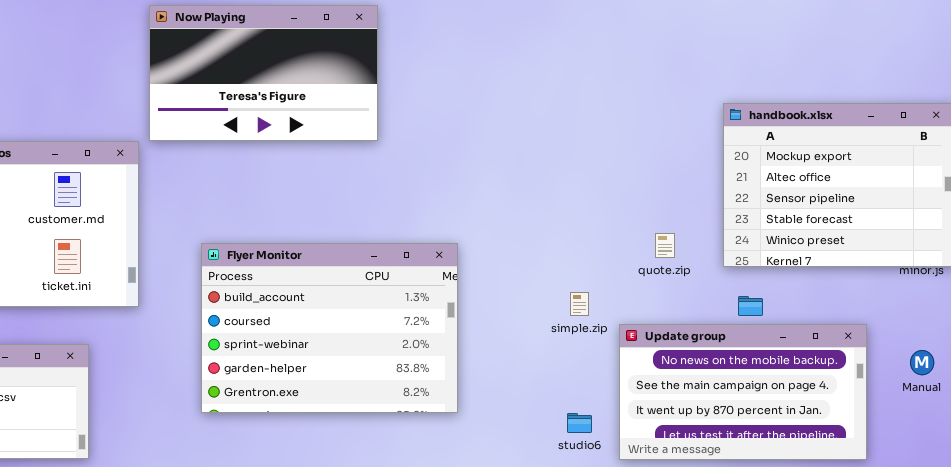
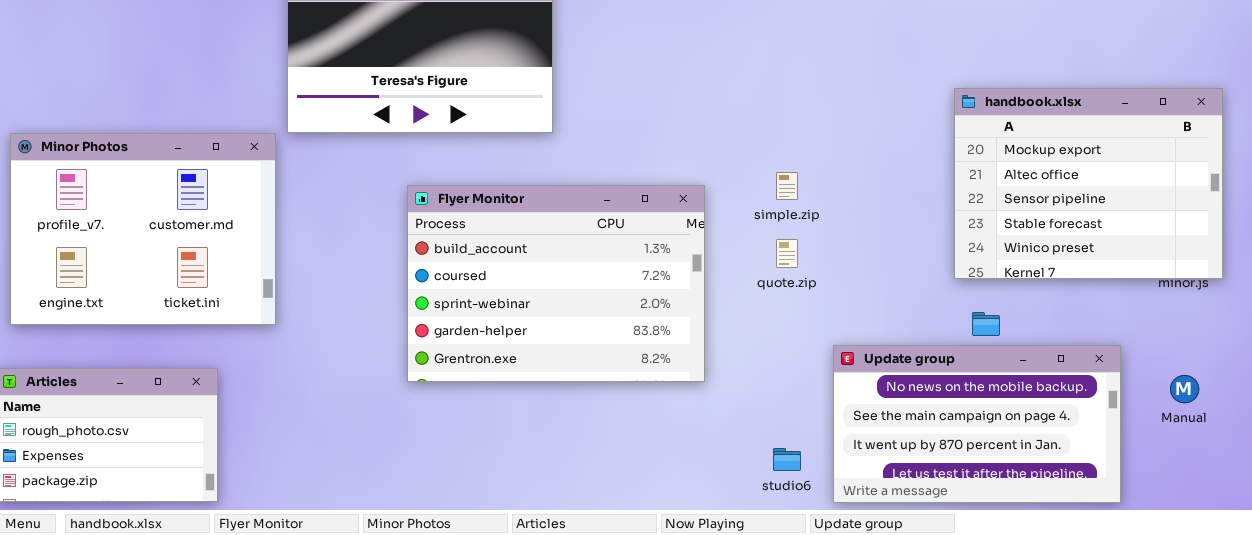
quote.zip: [655,233,675,258] -> [776,239,798,268], moved
Flyer Monitor: [201,243,458,413] -> [407,185,705,382], moved
simple.zip: [570,292,589,316] -> [776,172,798,200], moved

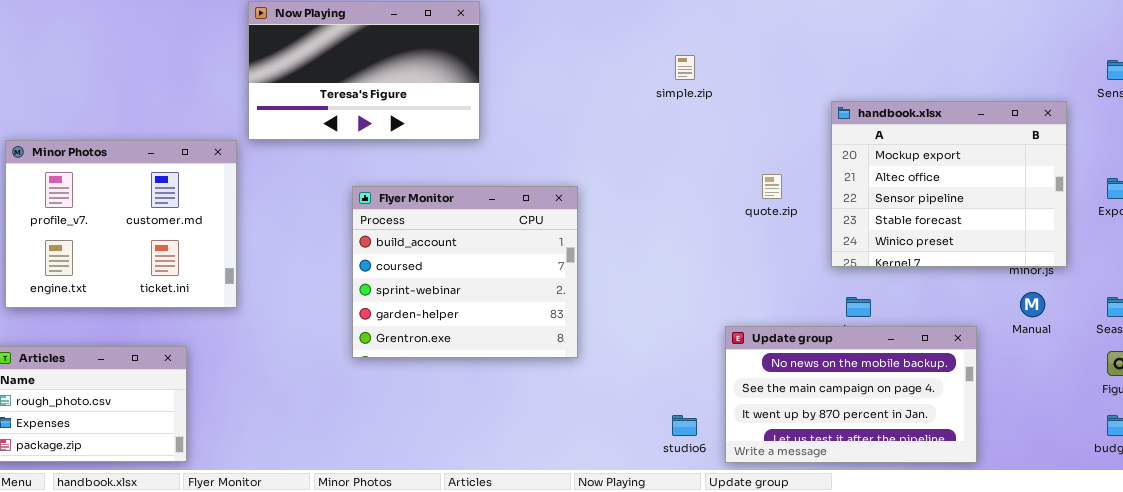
simple.zip: [776,172,798,200] -> [675,55,695,80], moved
Flyer Monitor: [407,185,705,382] -> [352,186,578,358], resized
quote.zip: [776,239,798,268] -> [762,174,782,199], moved
Manual: [1170,375,1199,403] -> [1020,292,1045,317], moved

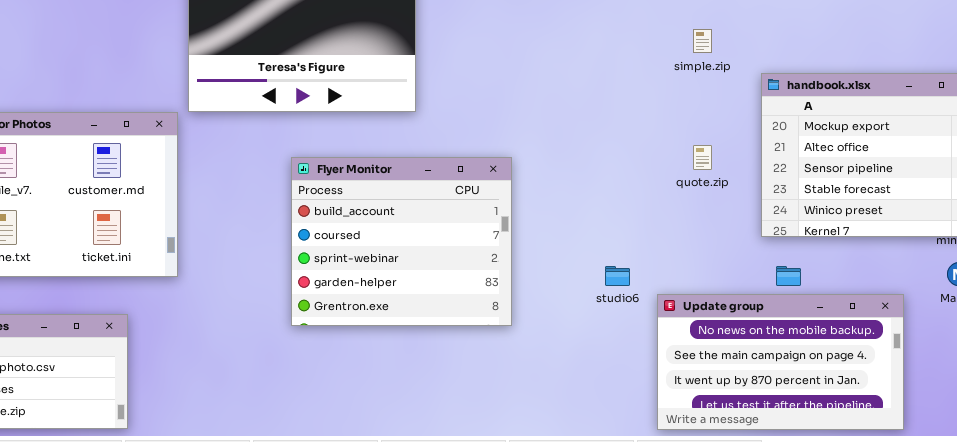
simple.zip: [675,55,695,80] -> [693,29,712,53], moved
studio6: [672,415,697,436] -> [605,266,630,286], moved

